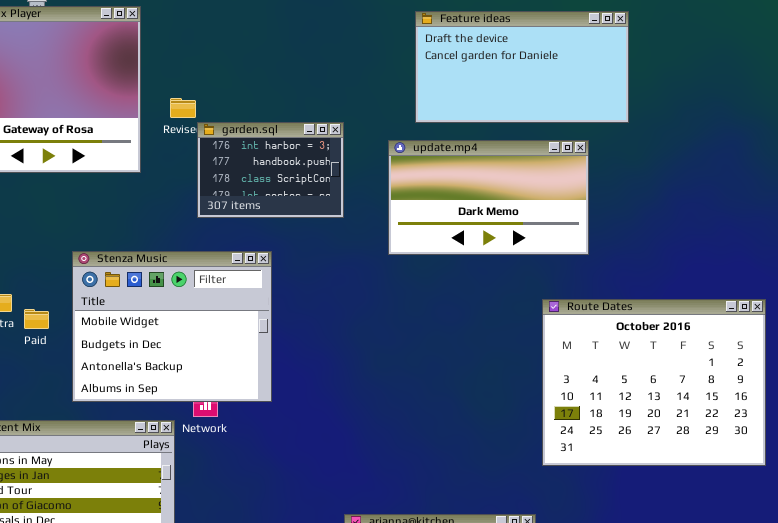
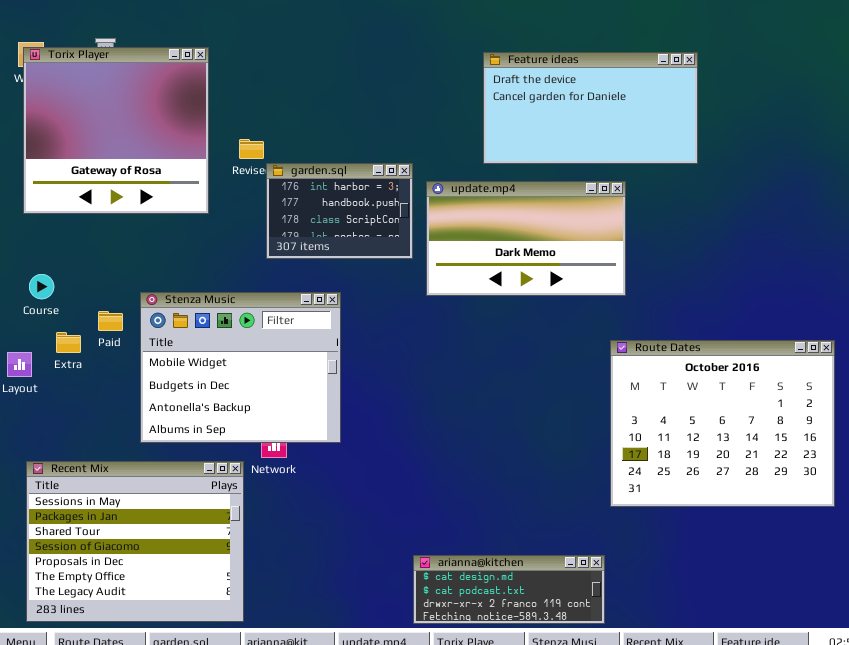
update.mp4: [388,140,589,255] -> [426,181,626,296], moved
Paid: [24,309,49,329] -> [98,311,123,331], moved

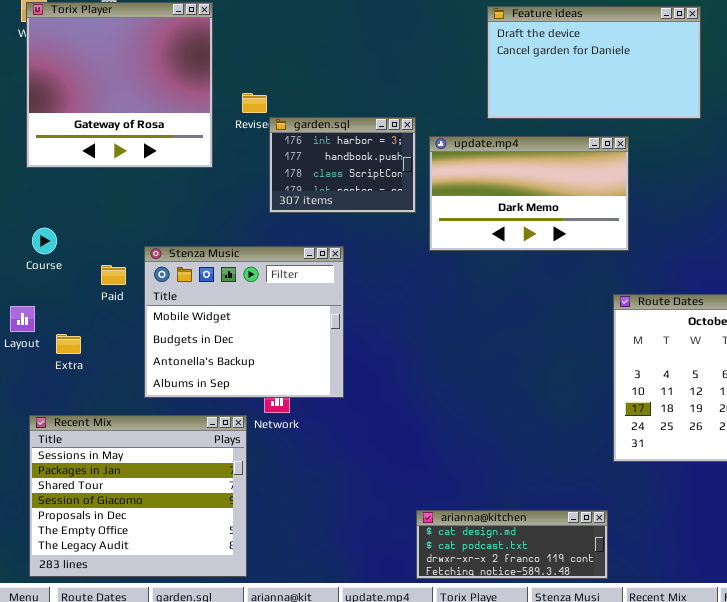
Extra: [56,332,81,353] -> [56,334,81,354], moved

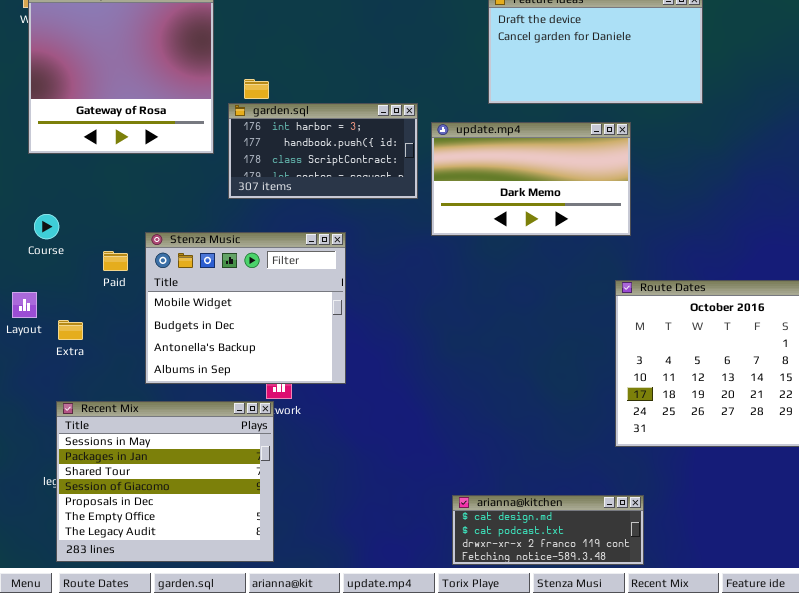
garden.sql: [269,117,416,213] -> [228,103,418,199], resized
Recent Mix: [29,415,247,577] -> [56,401,274,562], moved
arianna@kitchen: [416,510,608,579] -> [452,495,644,565], moved

